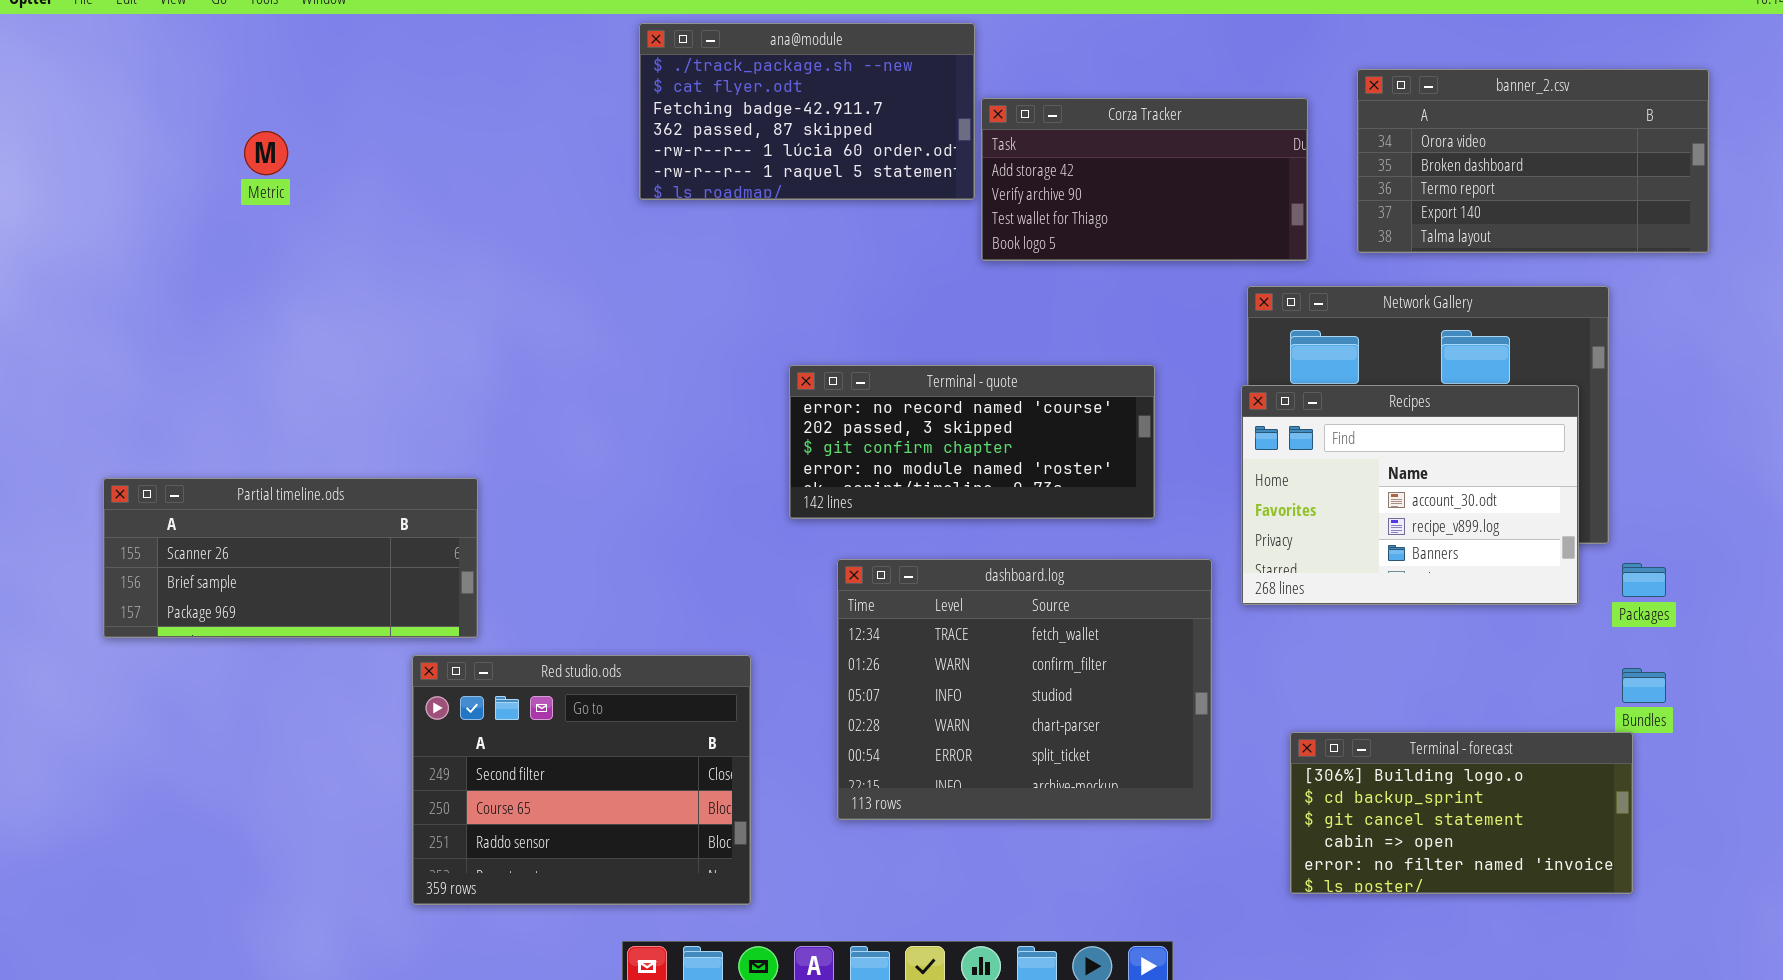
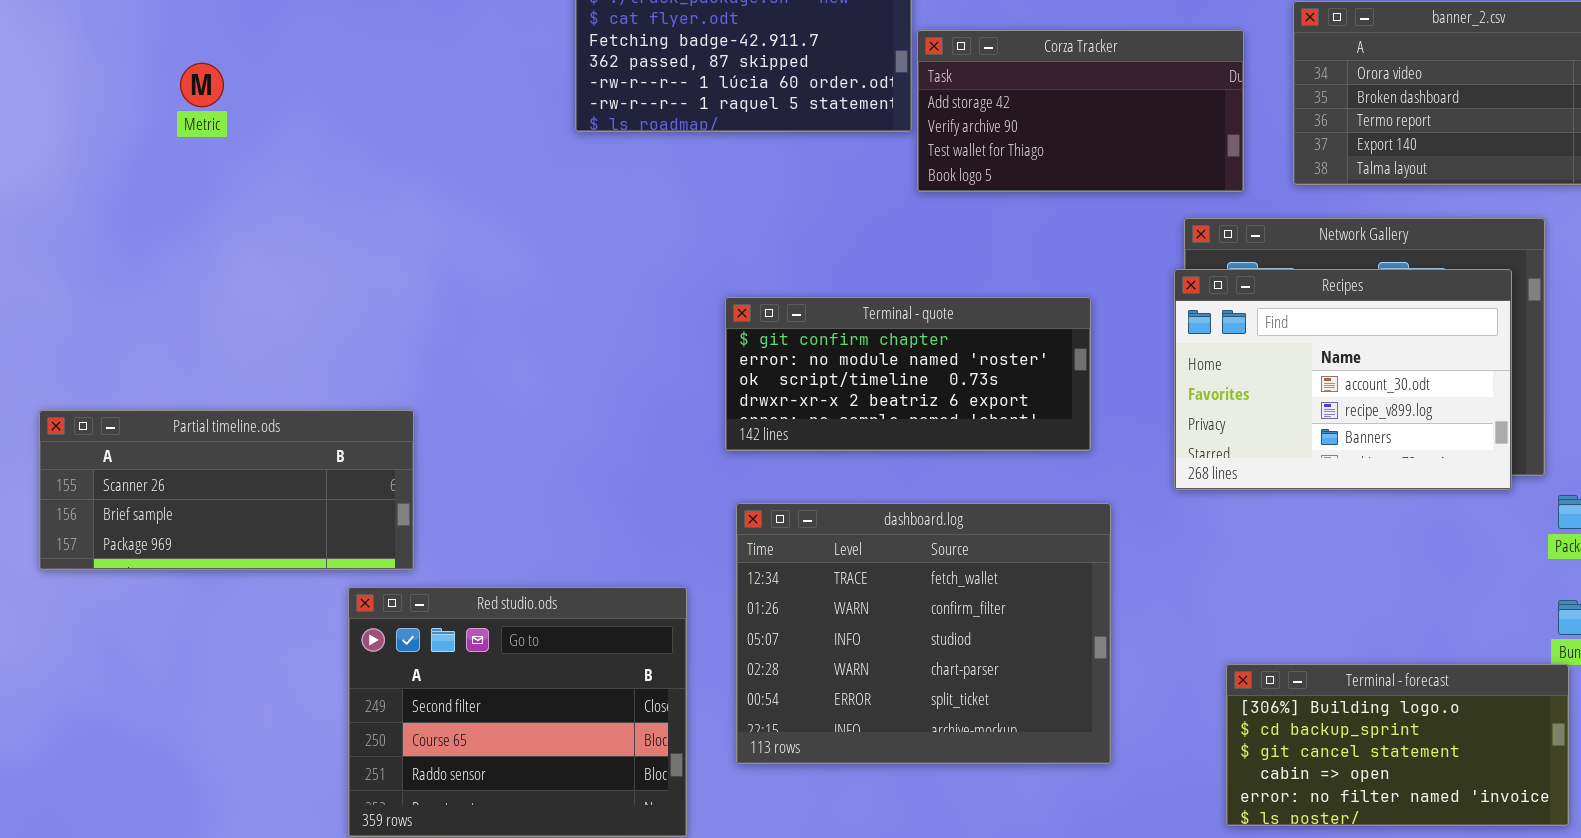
Terminal - quote: [789,365,1155,519] -> [725,297,1091,451], scrolled down 2 rows
Recipes: [1241,385,1579,605] -> [1174,269,1512,490], moved
dashboard.log: [837,559,1212,820] -> [736,503,1111,764], moved

